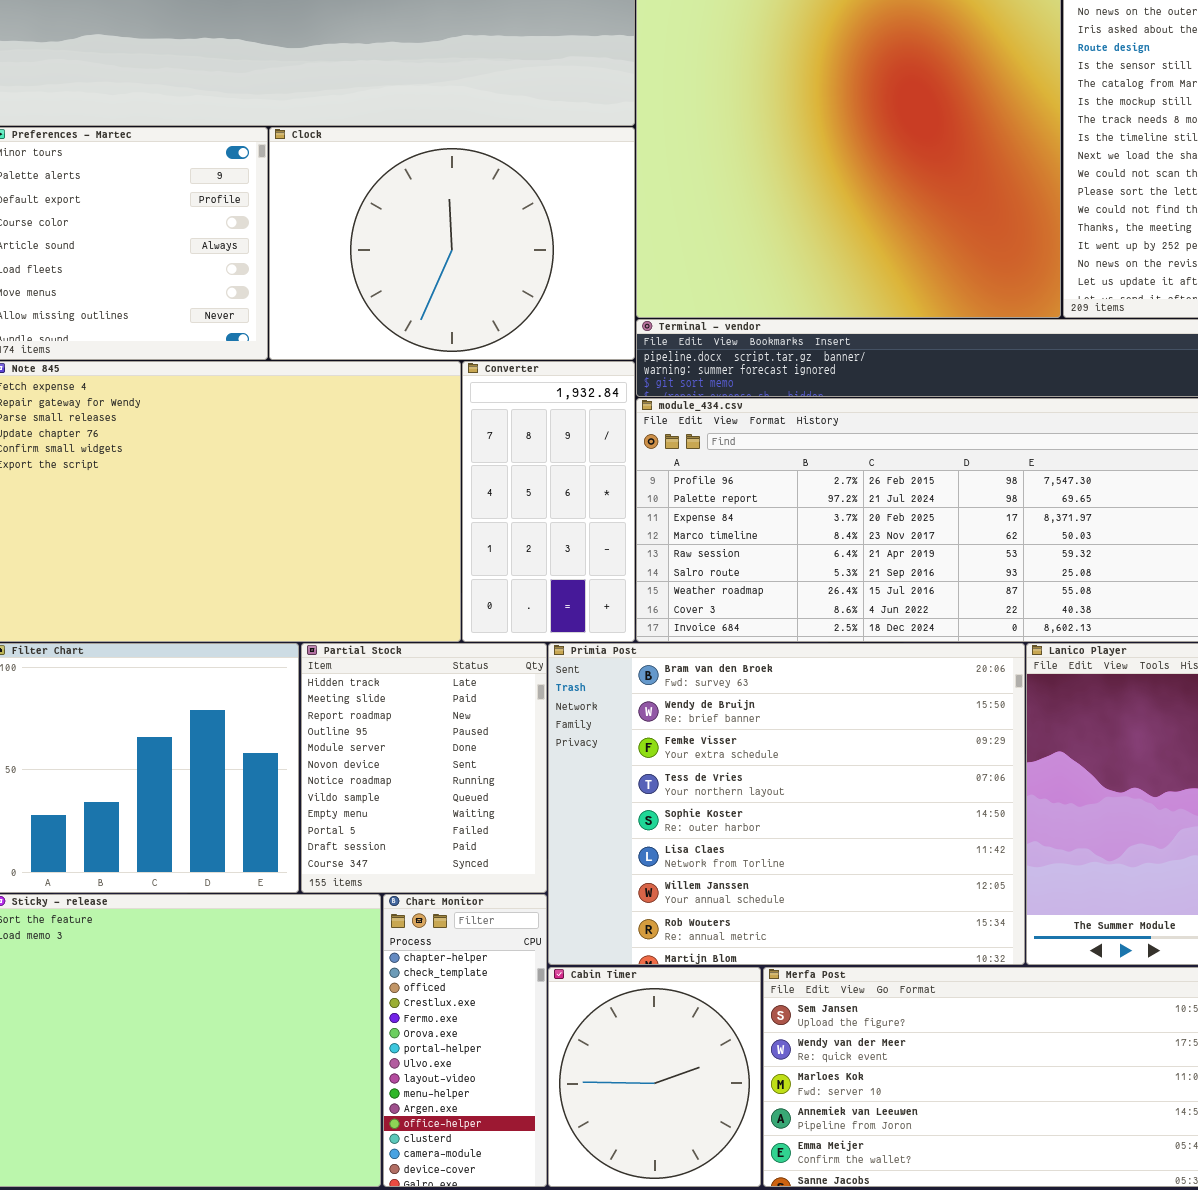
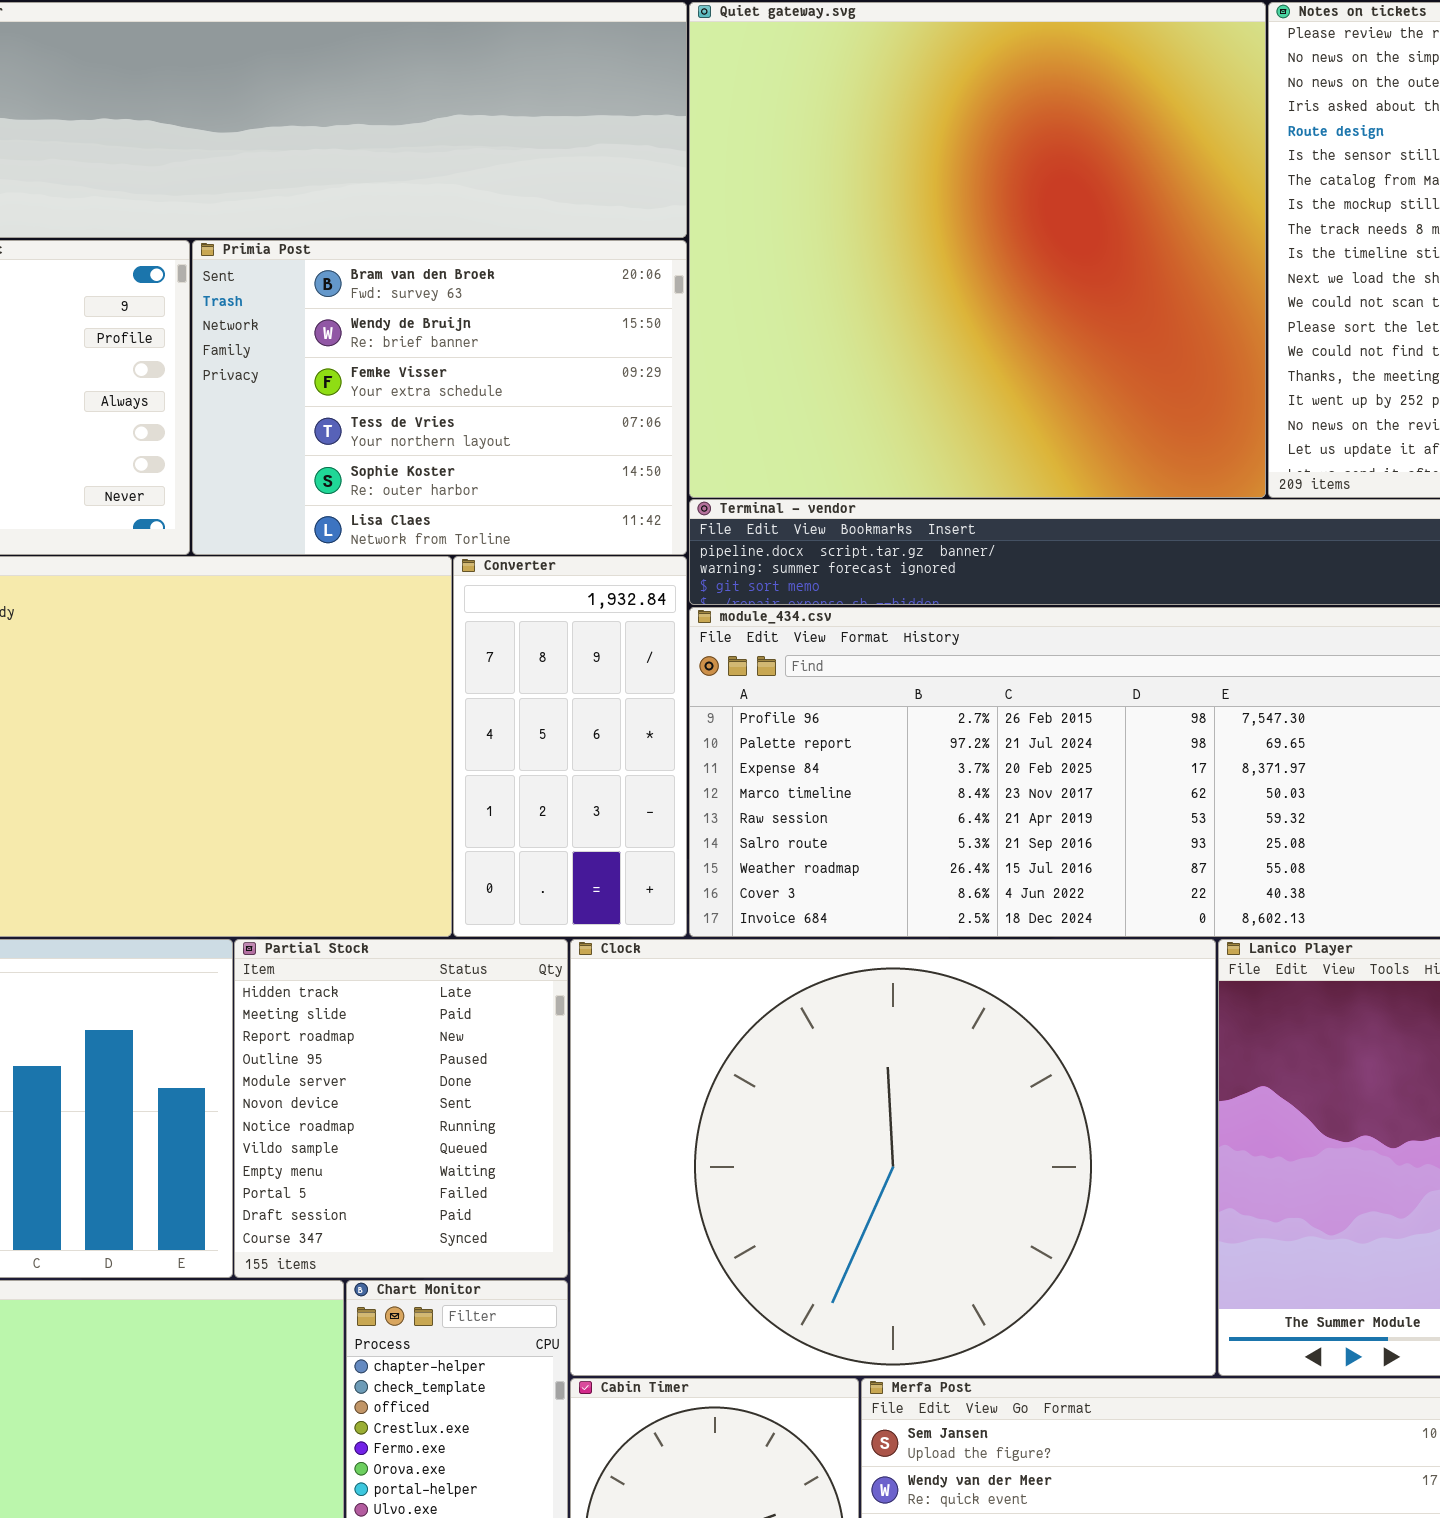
Clock: [269,127,635,360] -> [570,939,1216,1376], moved, resized
Primia Post: [548,643,1025,965] -> [192,240,687,555], moved, resized

